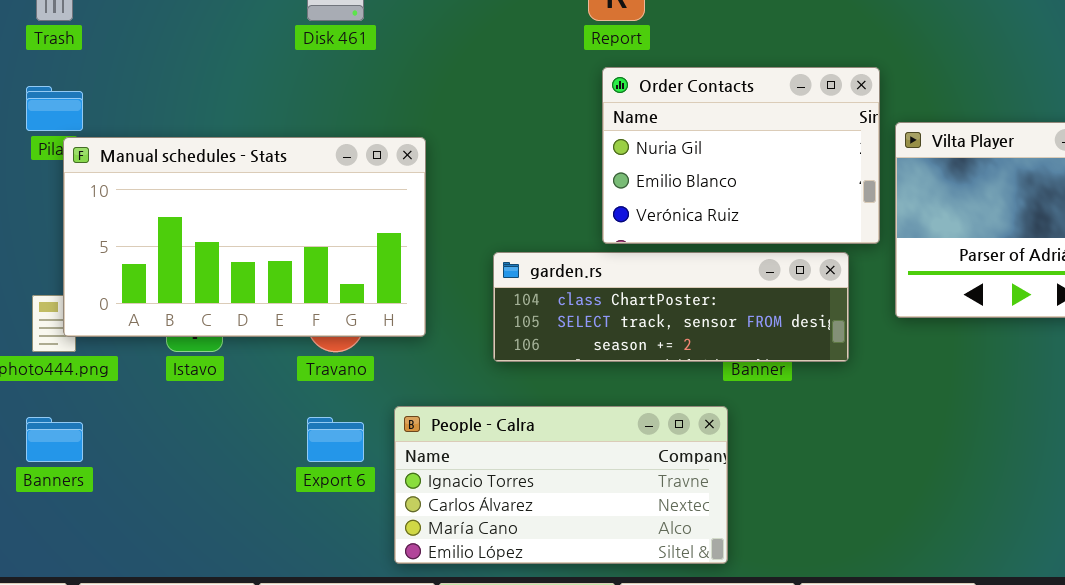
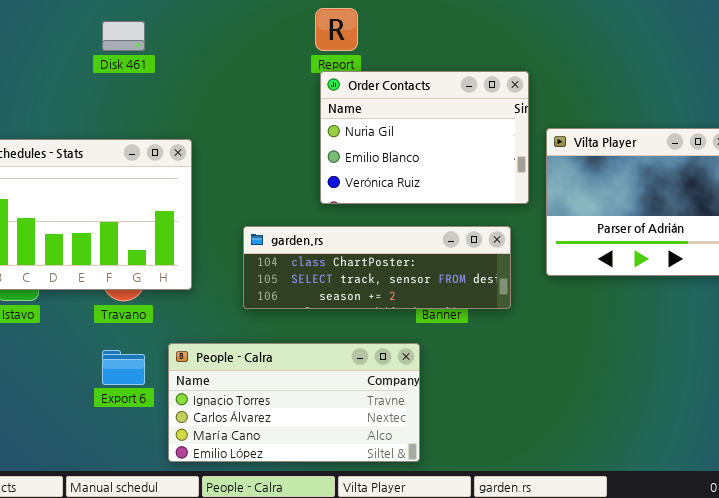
Order Contacts: [602,67,880,244] -> [320,71,529,204], moved

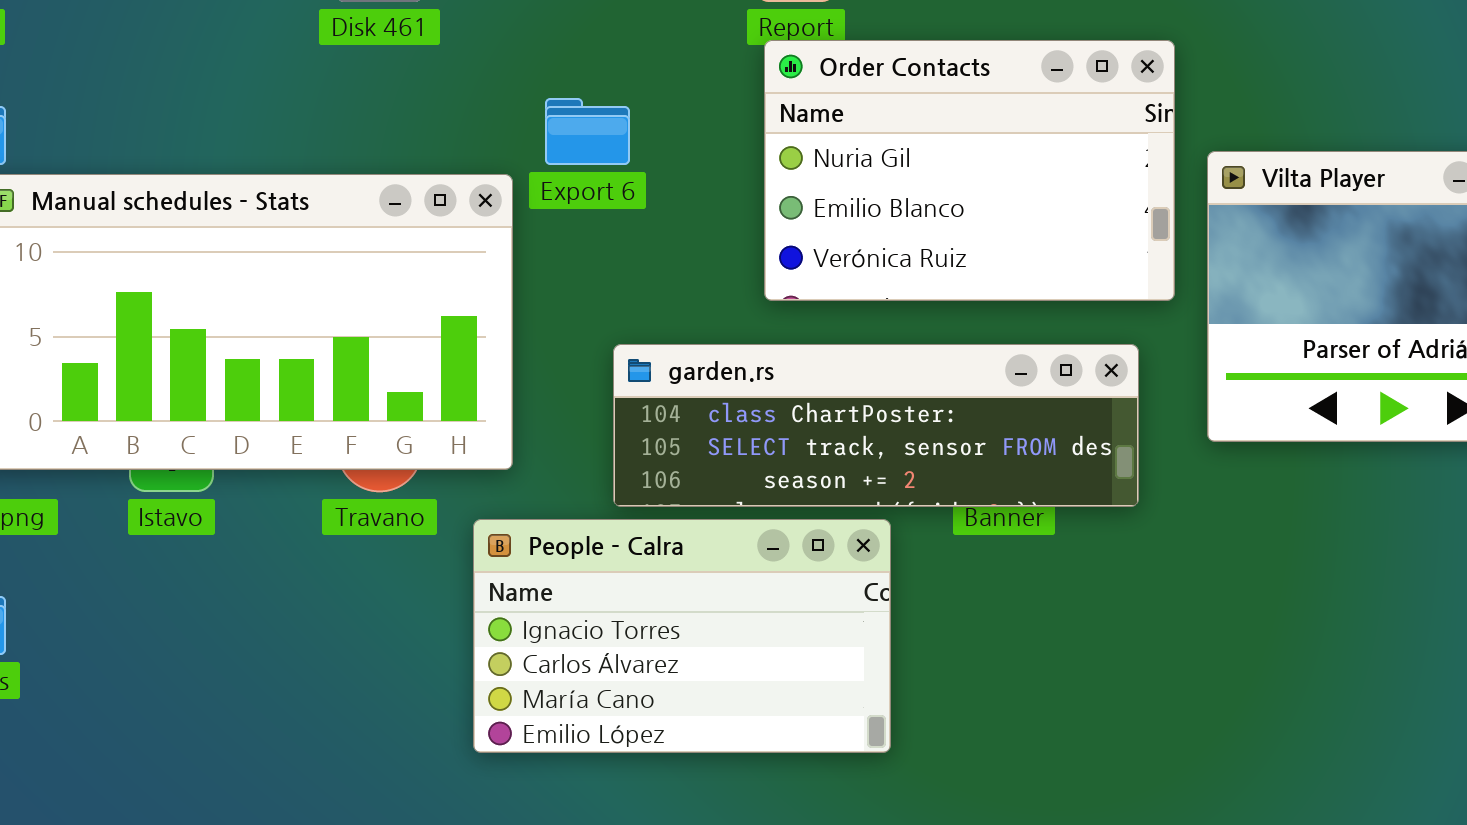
People - Calra: [168,343,420,462] -> [473,519,891,753], moved, resized
Export 6: [102,350,145,385] -> [545,98,630,165], moved

